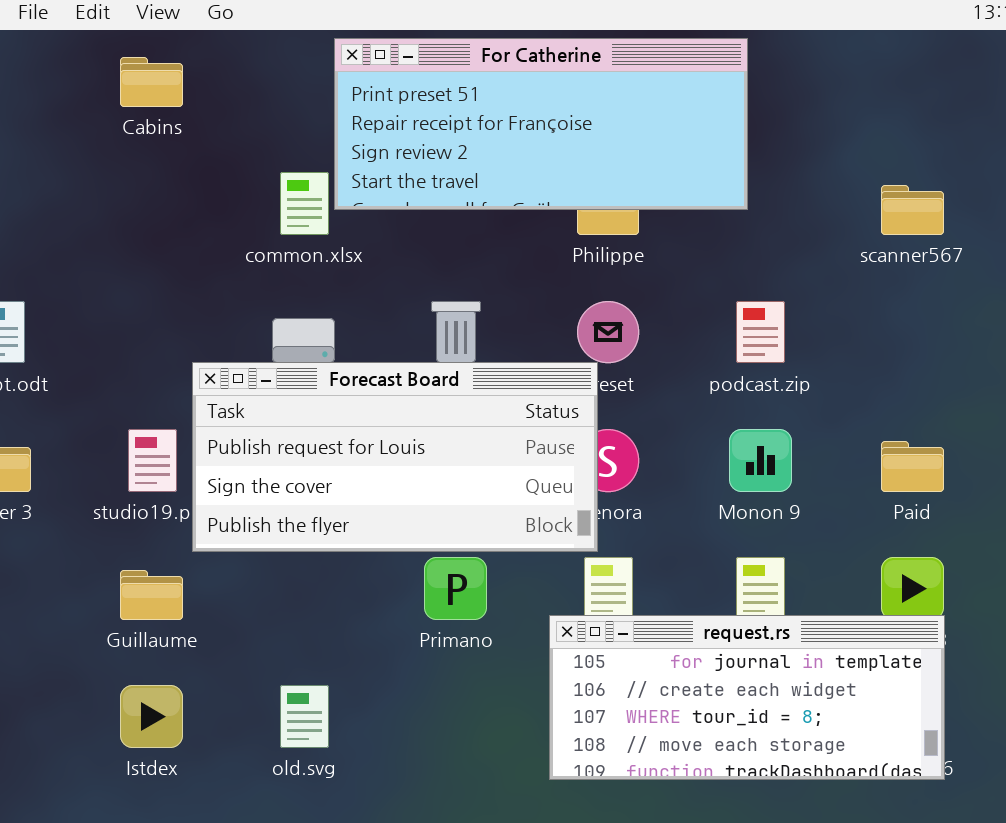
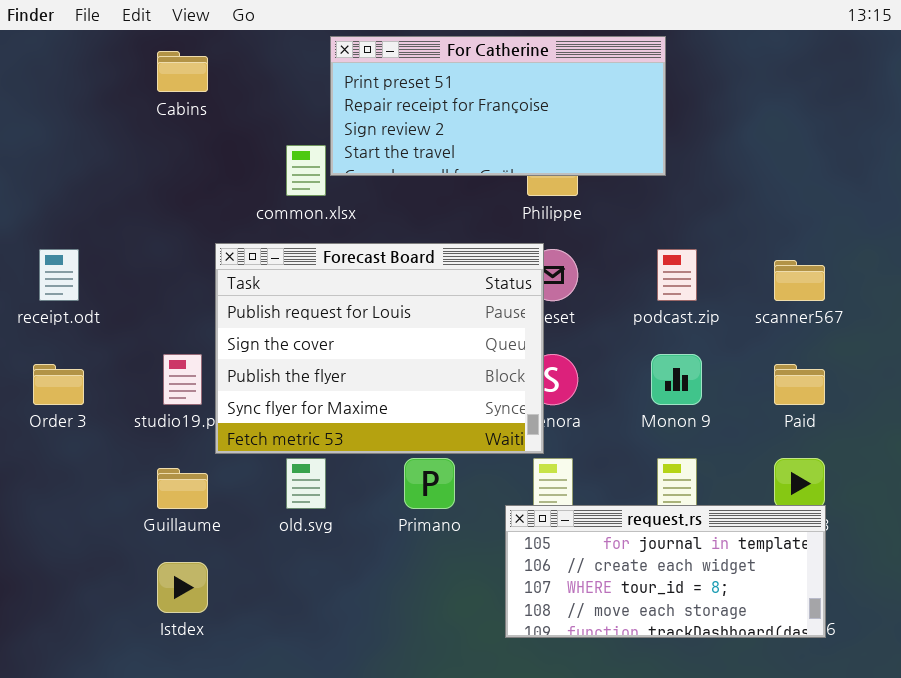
scanner567: [881,185,944,235] -> [774,260,825,301], moved
Forecast Board: [192,362,598,552] -> [215,243,544,454], resized
old.svg: [280,685,329,748] -> [286,458,326,509], moved

